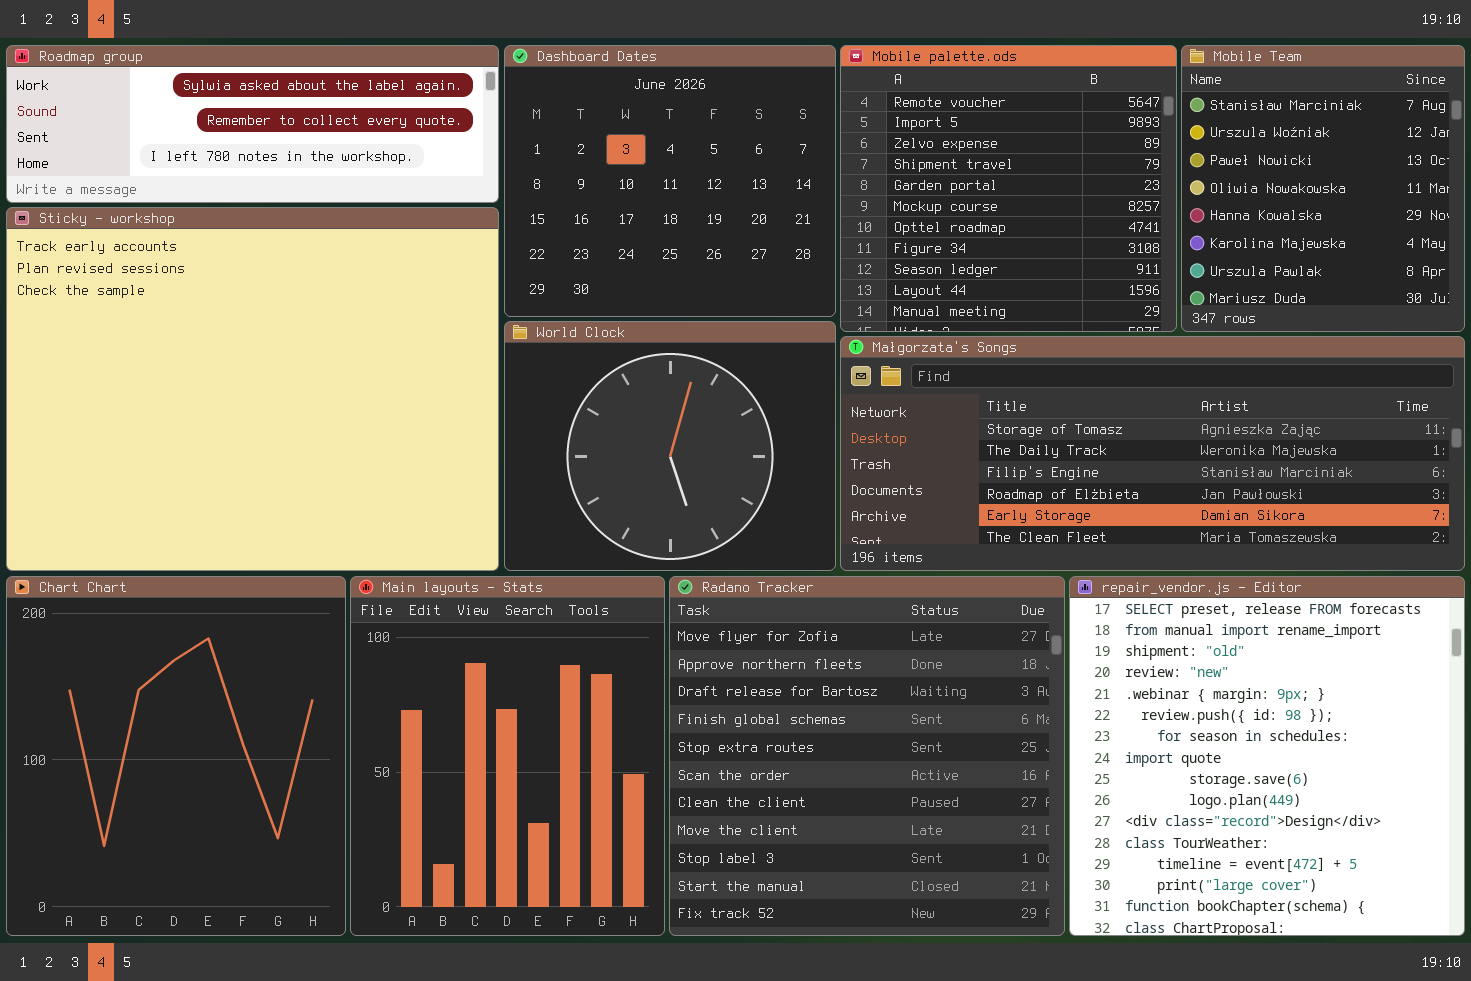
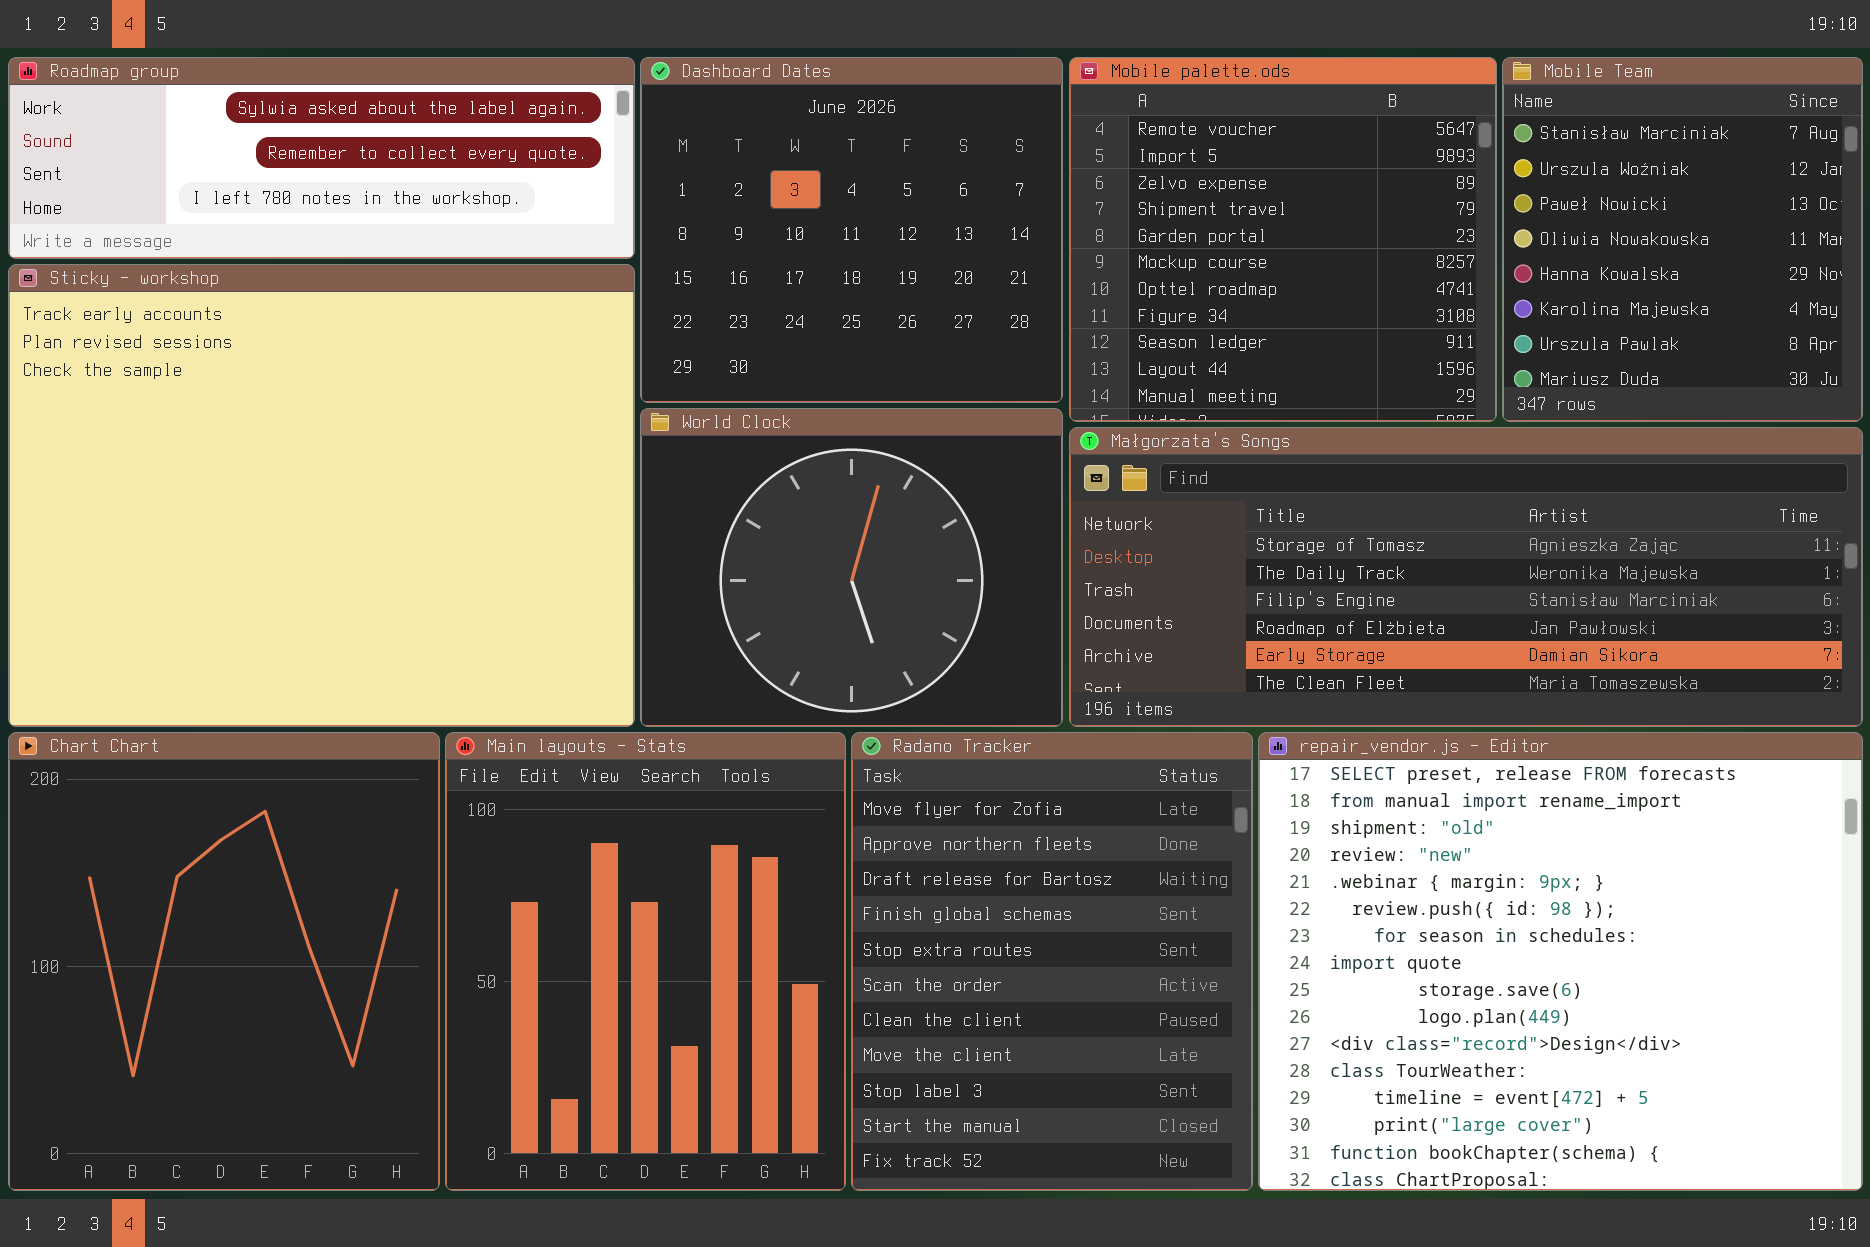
Radano Tracker: [669,576,1065,936] -> [851,732,1253,1191], resized
repair_vendor.js - Editor: [1069,576,1465,936] -> [1258,732,1863,1191], resized

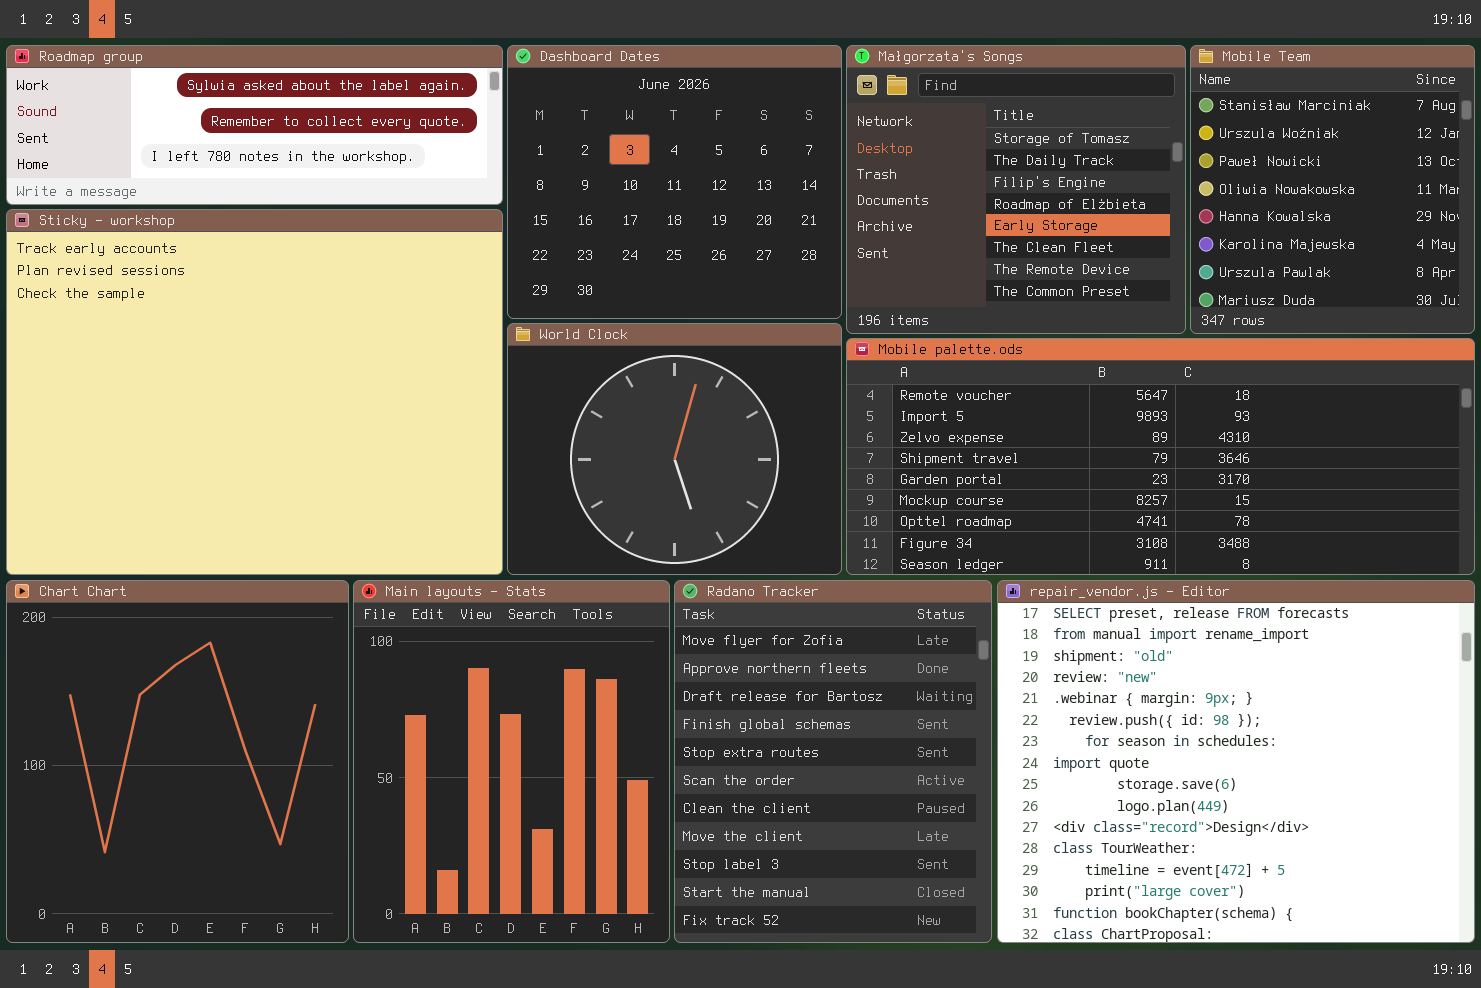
Mobile palette.ods: [1069,57,1497,422] -> [846,338,1475,575], moved, resized
Małgorzata's Songs: [1069,427,1863,727] -> [846,45,1186,334], moved, resized

